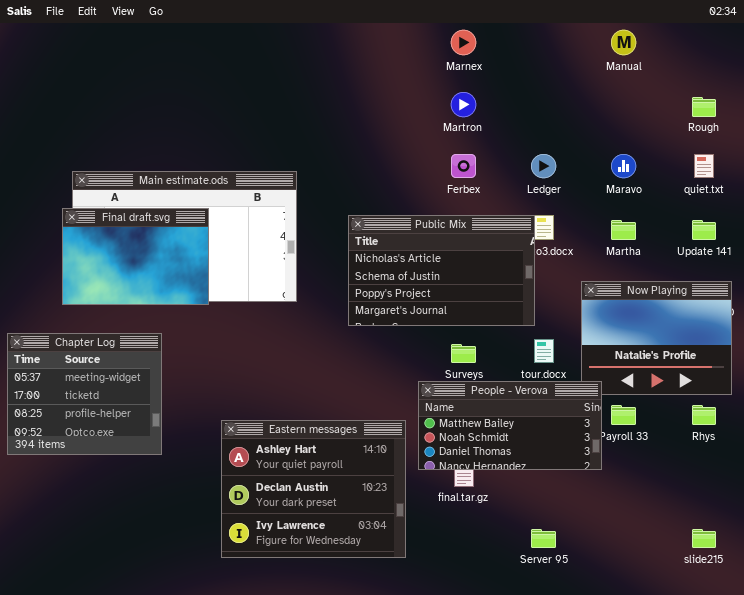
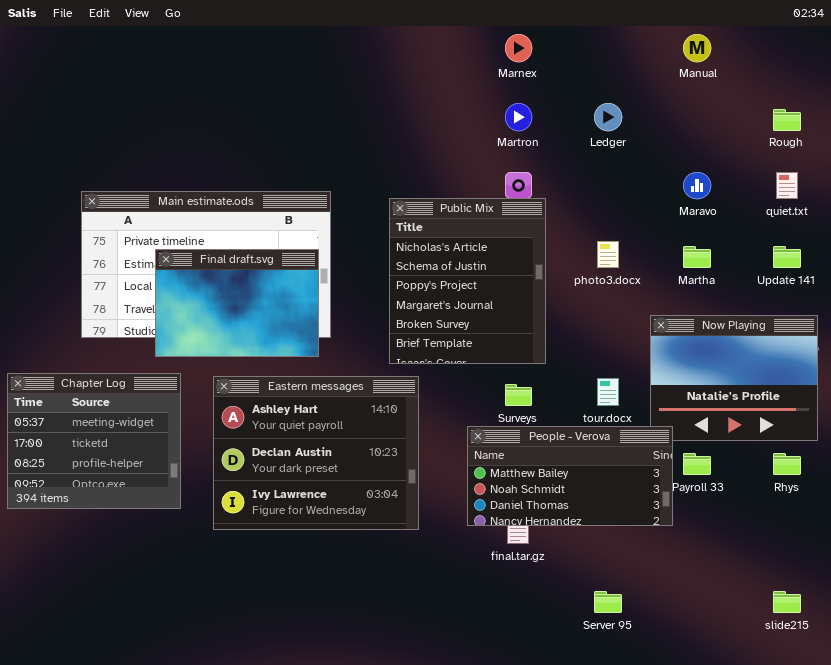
Ledger: [531,154,556,178] -> [594,103,622,131], moved
Final draft.svg: [62,208,209,305] -> [155,249,319,357], moved
Public Mix: [348,215,535,326] -> [389,198,546,364], resized
Eastern messages: [221,420,406,558] -> [213,376,419,530], moved

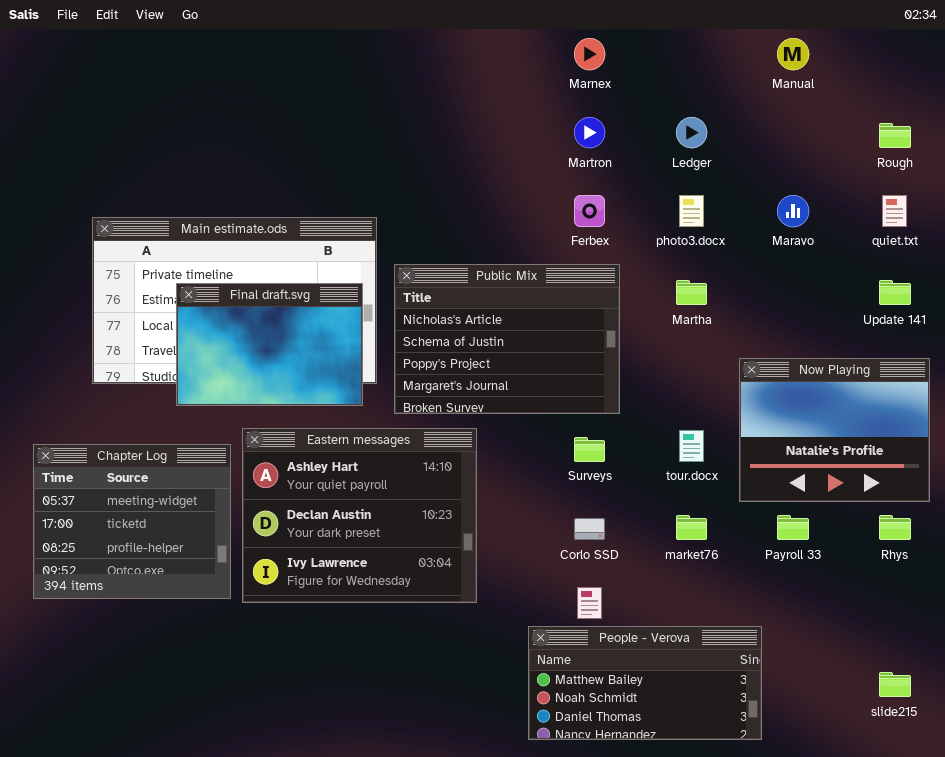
Public Mix: [389,198,546,364] -> [394,264,620,414], resized
photo3.docx: [597,241,619,268] -> [679,195,704,227], moved
Martha: [683,246,711,268] -> [676,280,707,305], moved
Chapter Log: [7,373,181,509] -> [33,444,231,599], moved
People - Verova: [467,426,673,526] -> [528,626,762,740], moved

